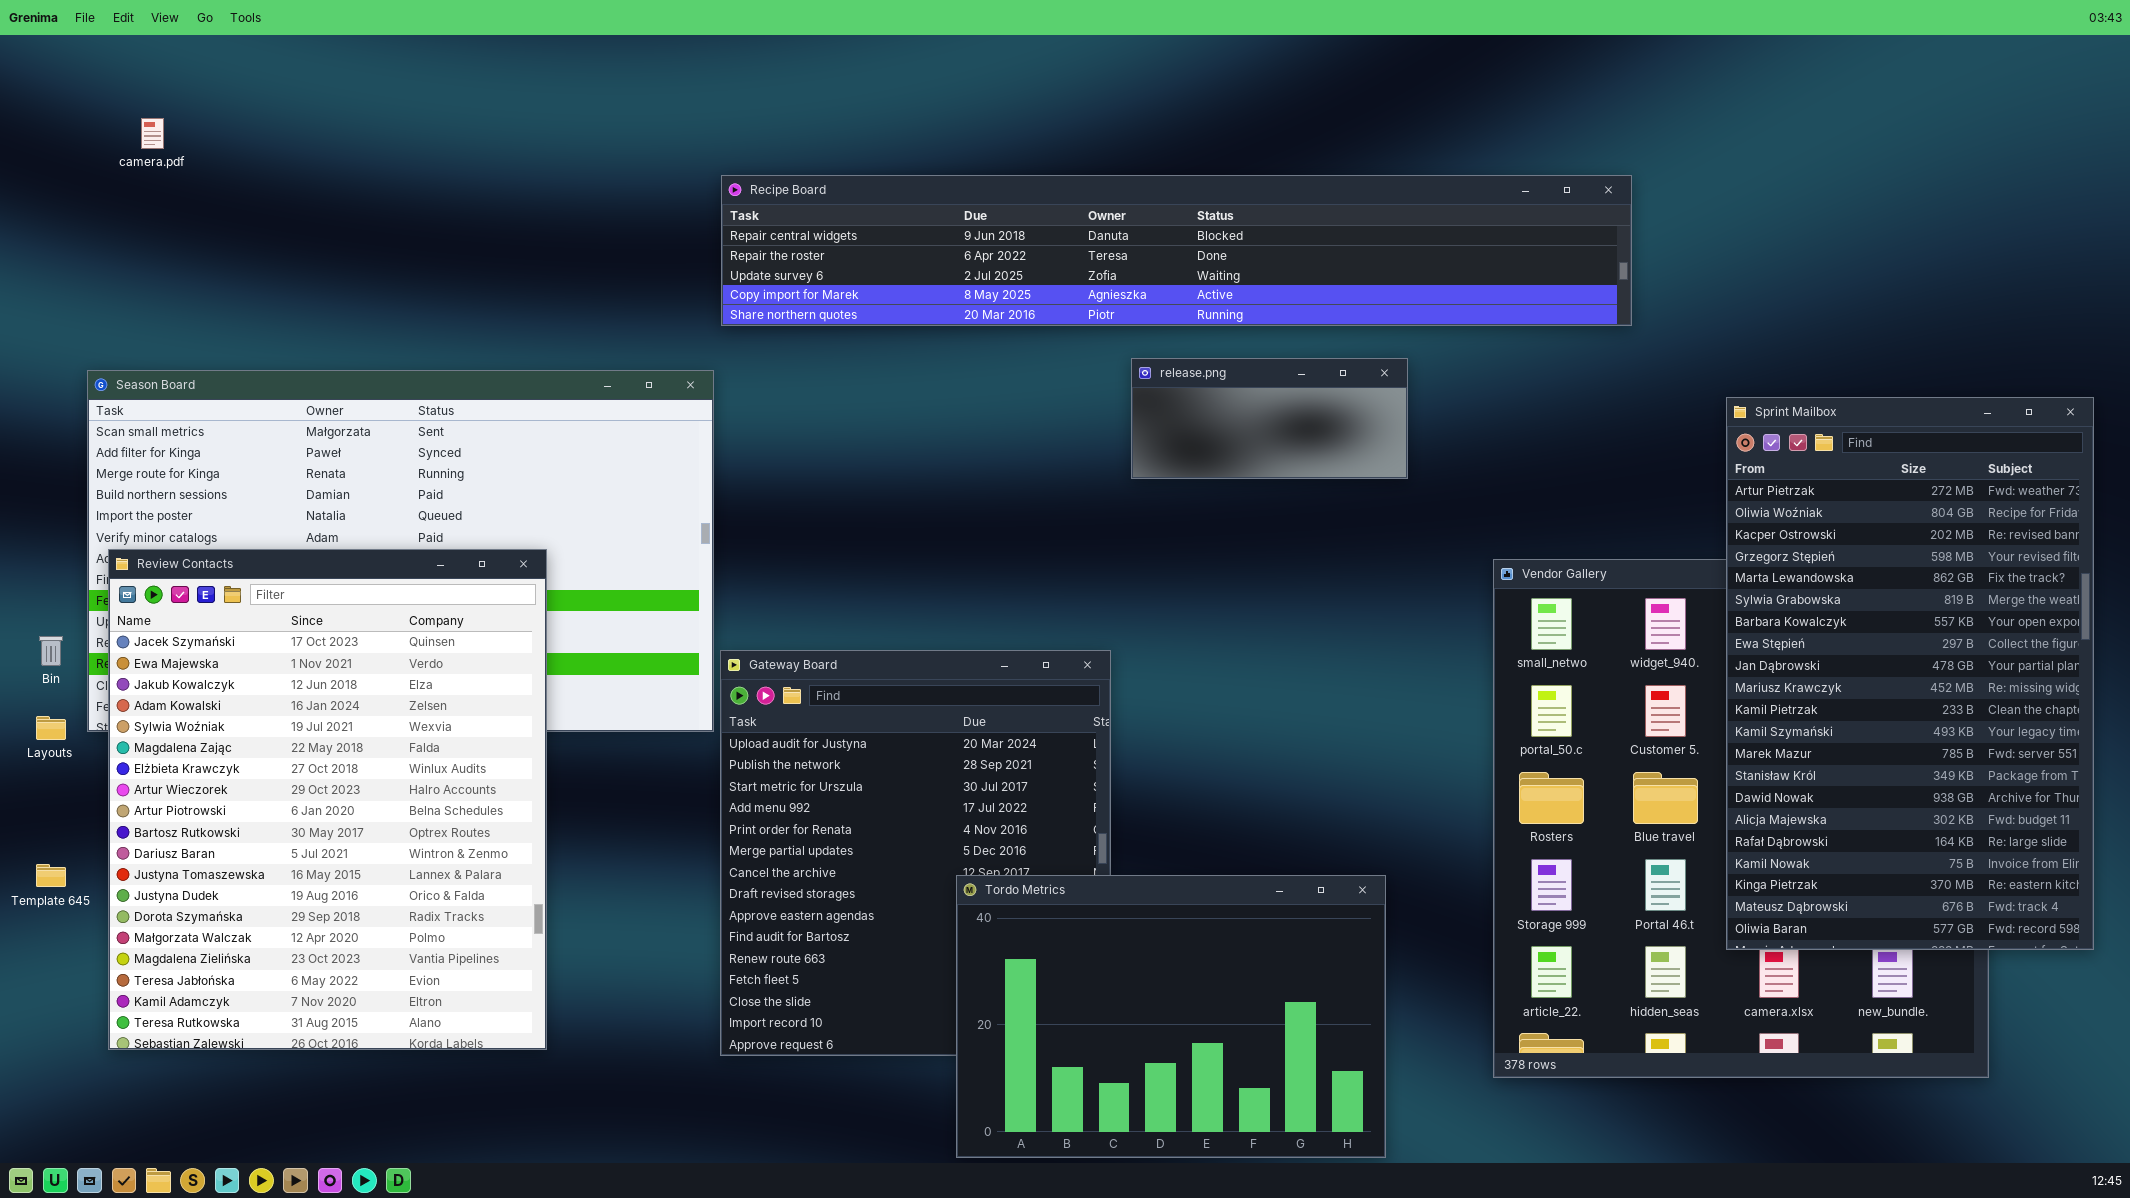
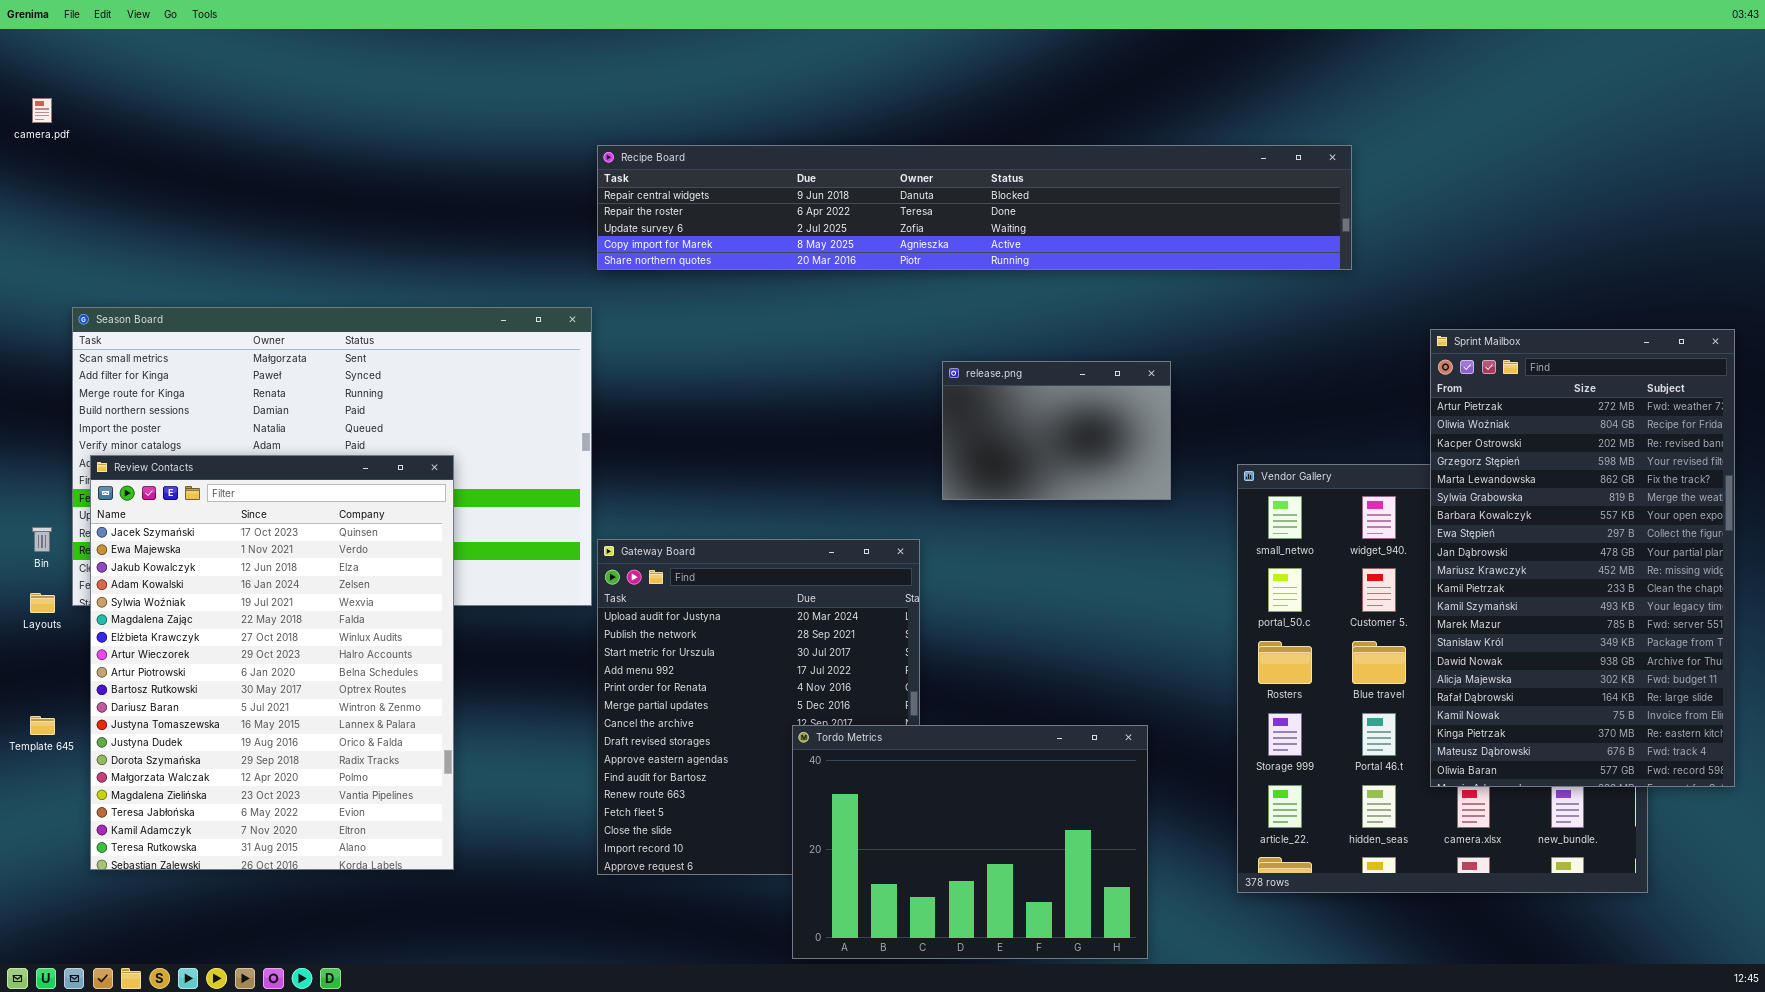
camera.pdf: [141,118,164,149] -> [32,98,52,123], moved
release.png: [1131,358,1408,479] -> [942,361,1171,500], moved, resized

